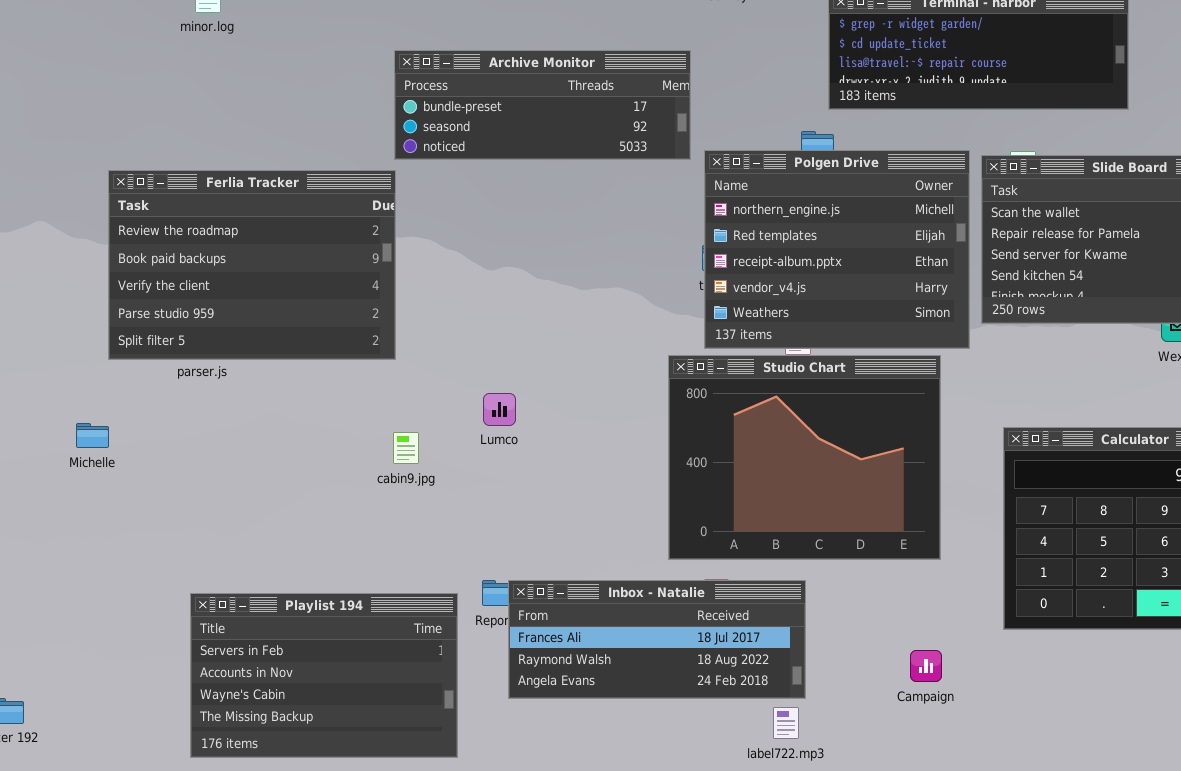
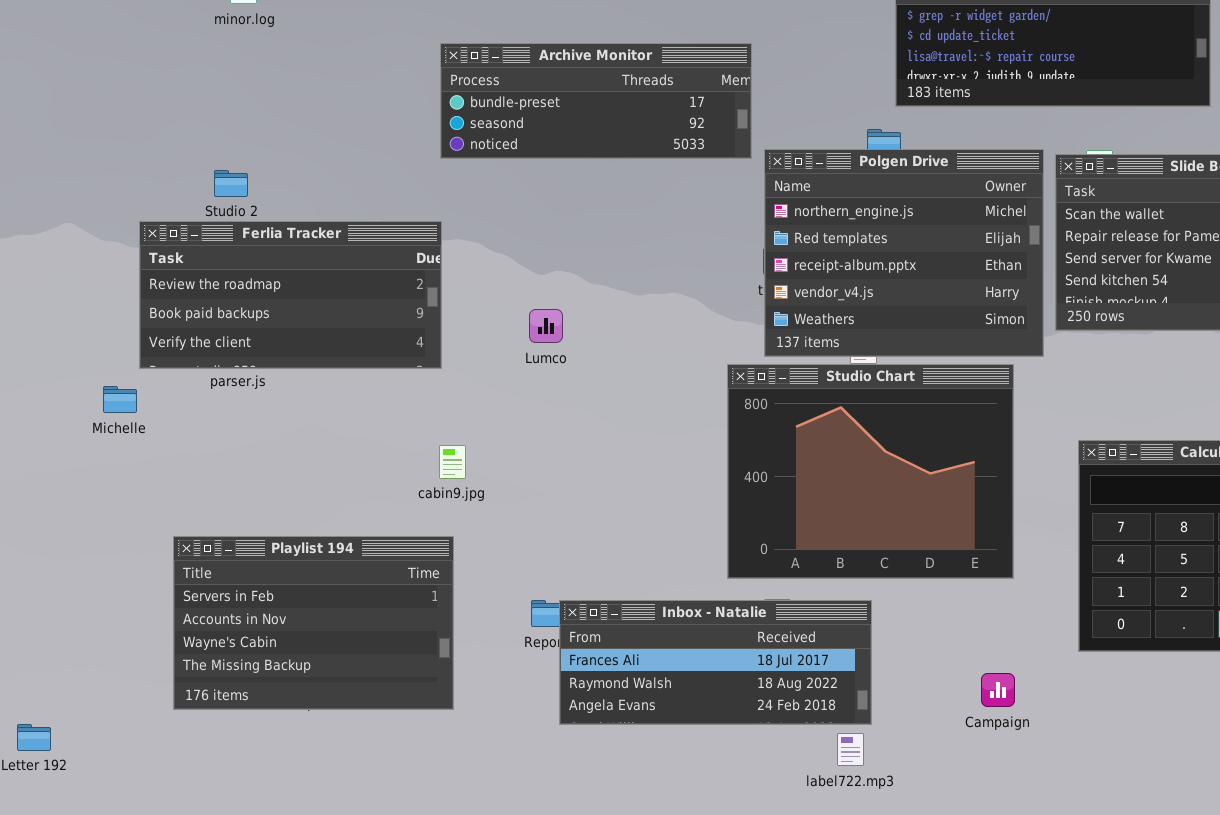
Ferlia Tracker: [108,170,396,360] -> [139,221,442,369], resized
Lumco: [483,393,516,426] -> [529,309,563,343], moved
Michelle: [76,423,109,448] -> [103,386,137,413], moved
Playlist 194: [190,593,458,758] -> [173,536,454,710], moved

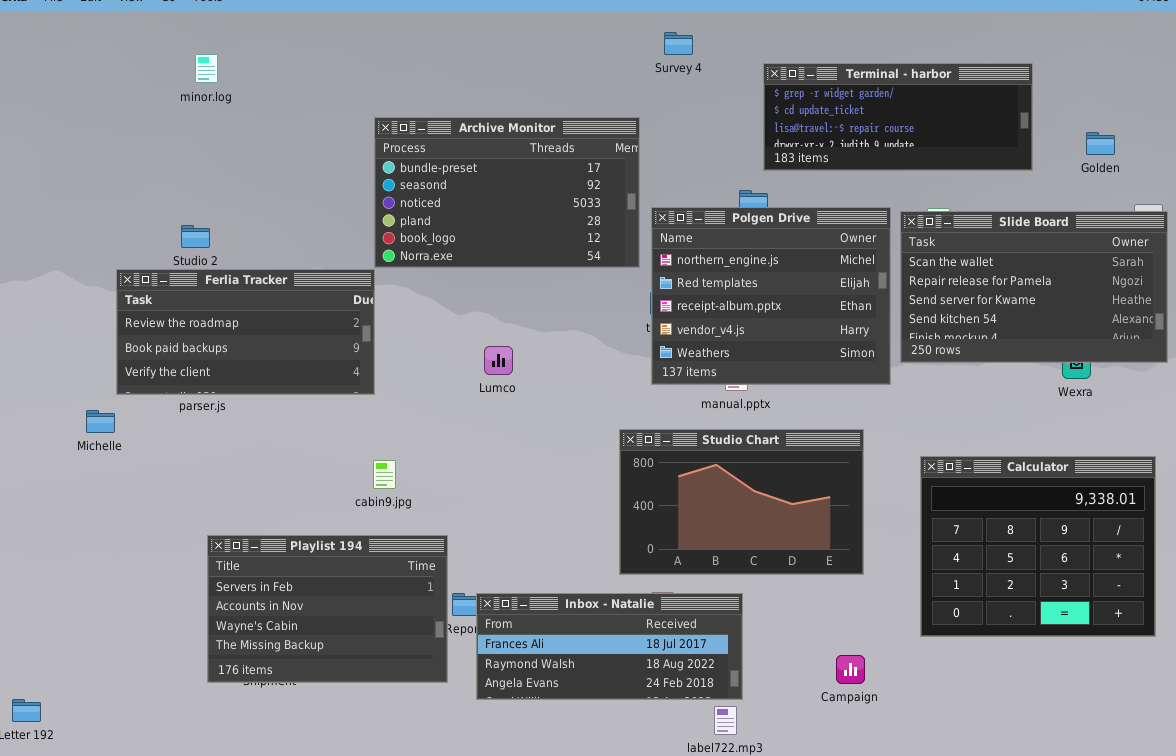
Archive Monitor: [440,43,752,159] -> [374,117,640,268], resized
Lumco: [529,309,563,343] -> [484,346,513,375], moved
Studio Chart: [727,364,1014,579] -> [619,429,864,575], resized
Playlist 194: [173,536,454,710] -> [207,535,448,683], moved

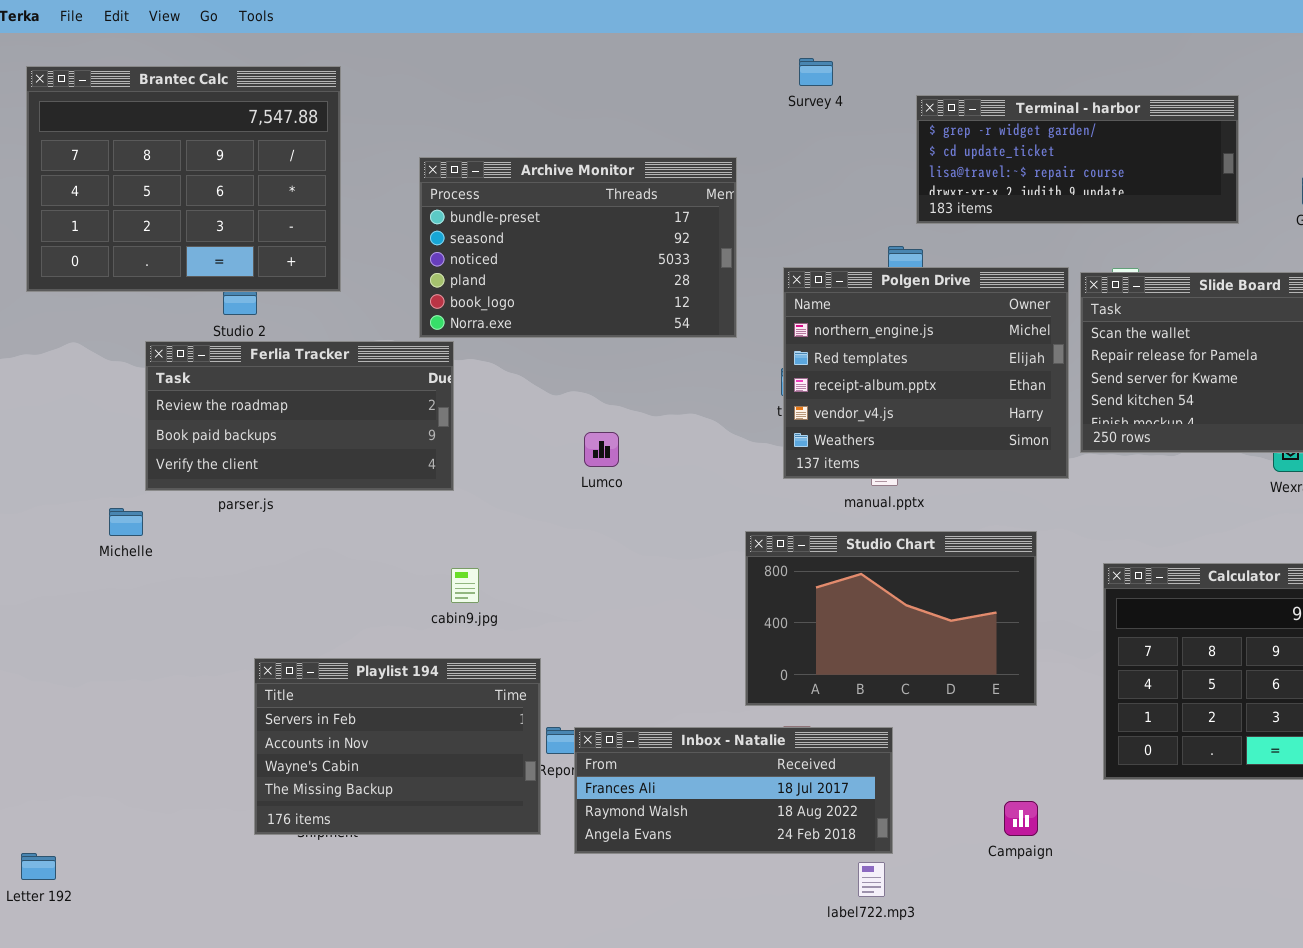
Brantec Calc: none -> [26,66,341,292], opened
Archive Monitor: [374,117,640,268] -> [419,157,737,338], moved

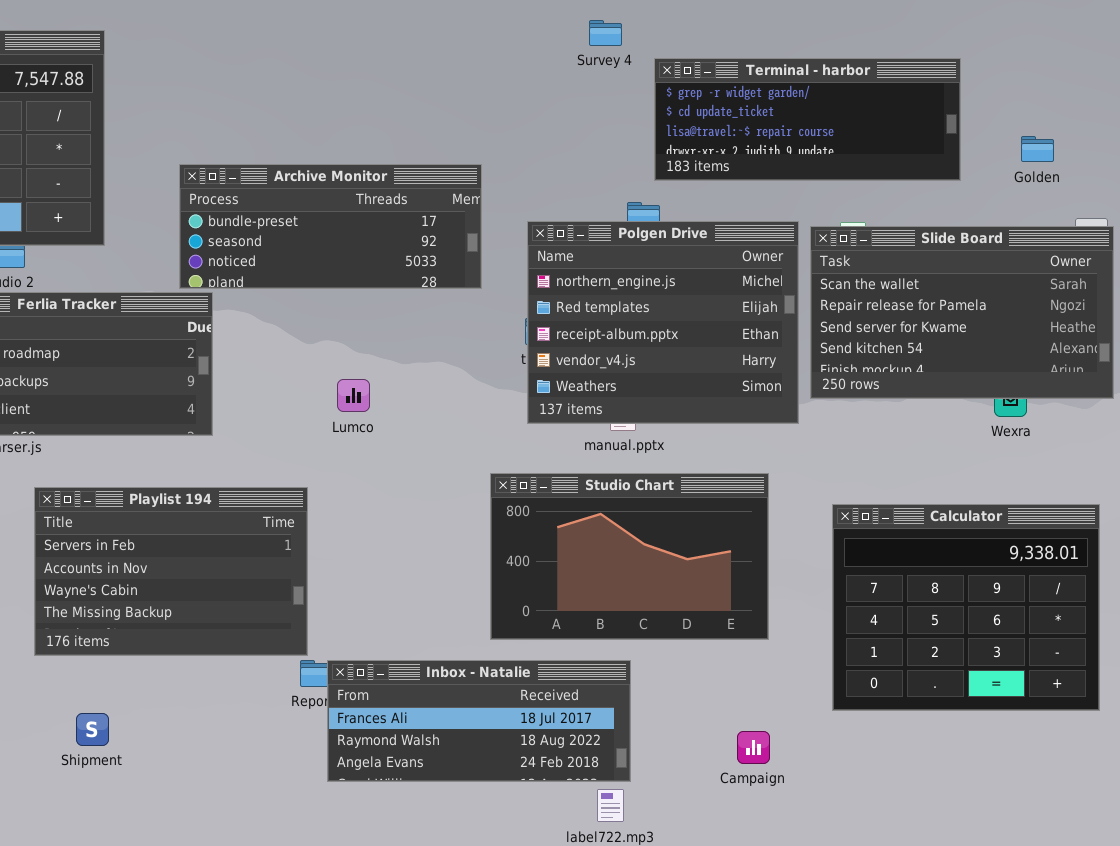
Survey 4: [799,58,833,86] -> [589,20,622,46], moved
Archive Monitor: [419,157,737,338] -> [179,164,482,289], resized
Playlist 194: [254,658,541,835] -> [34,487,308,656], moved

